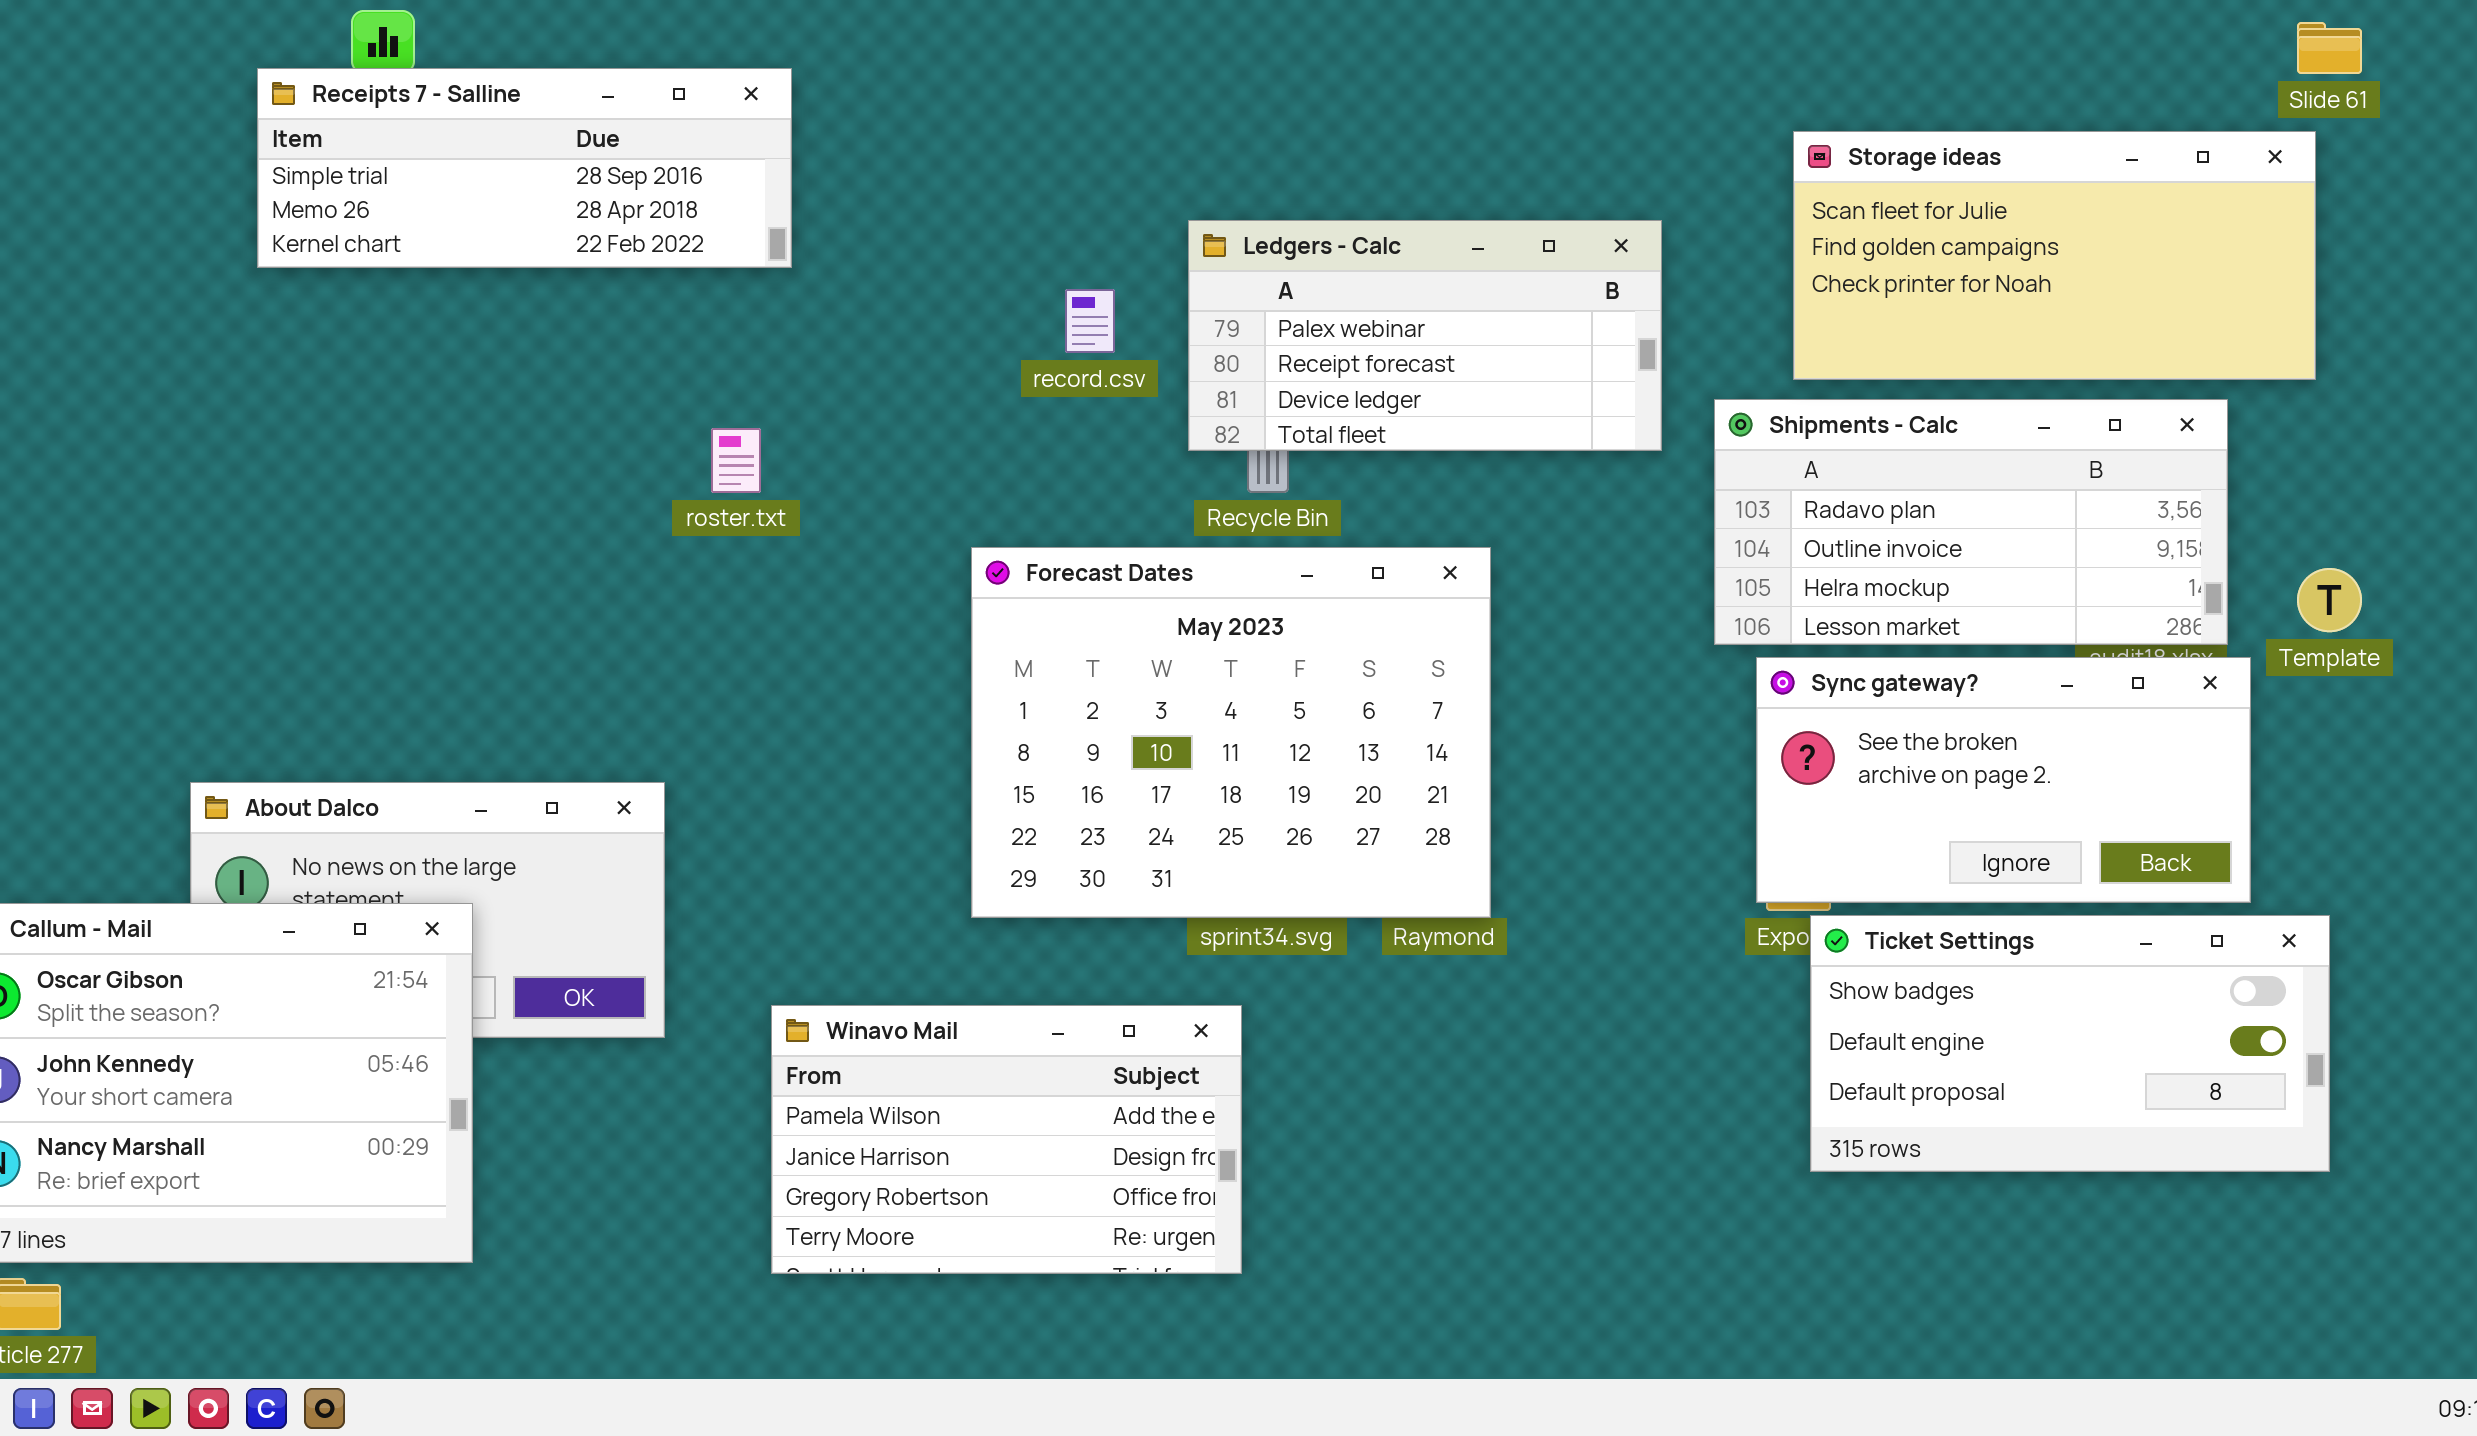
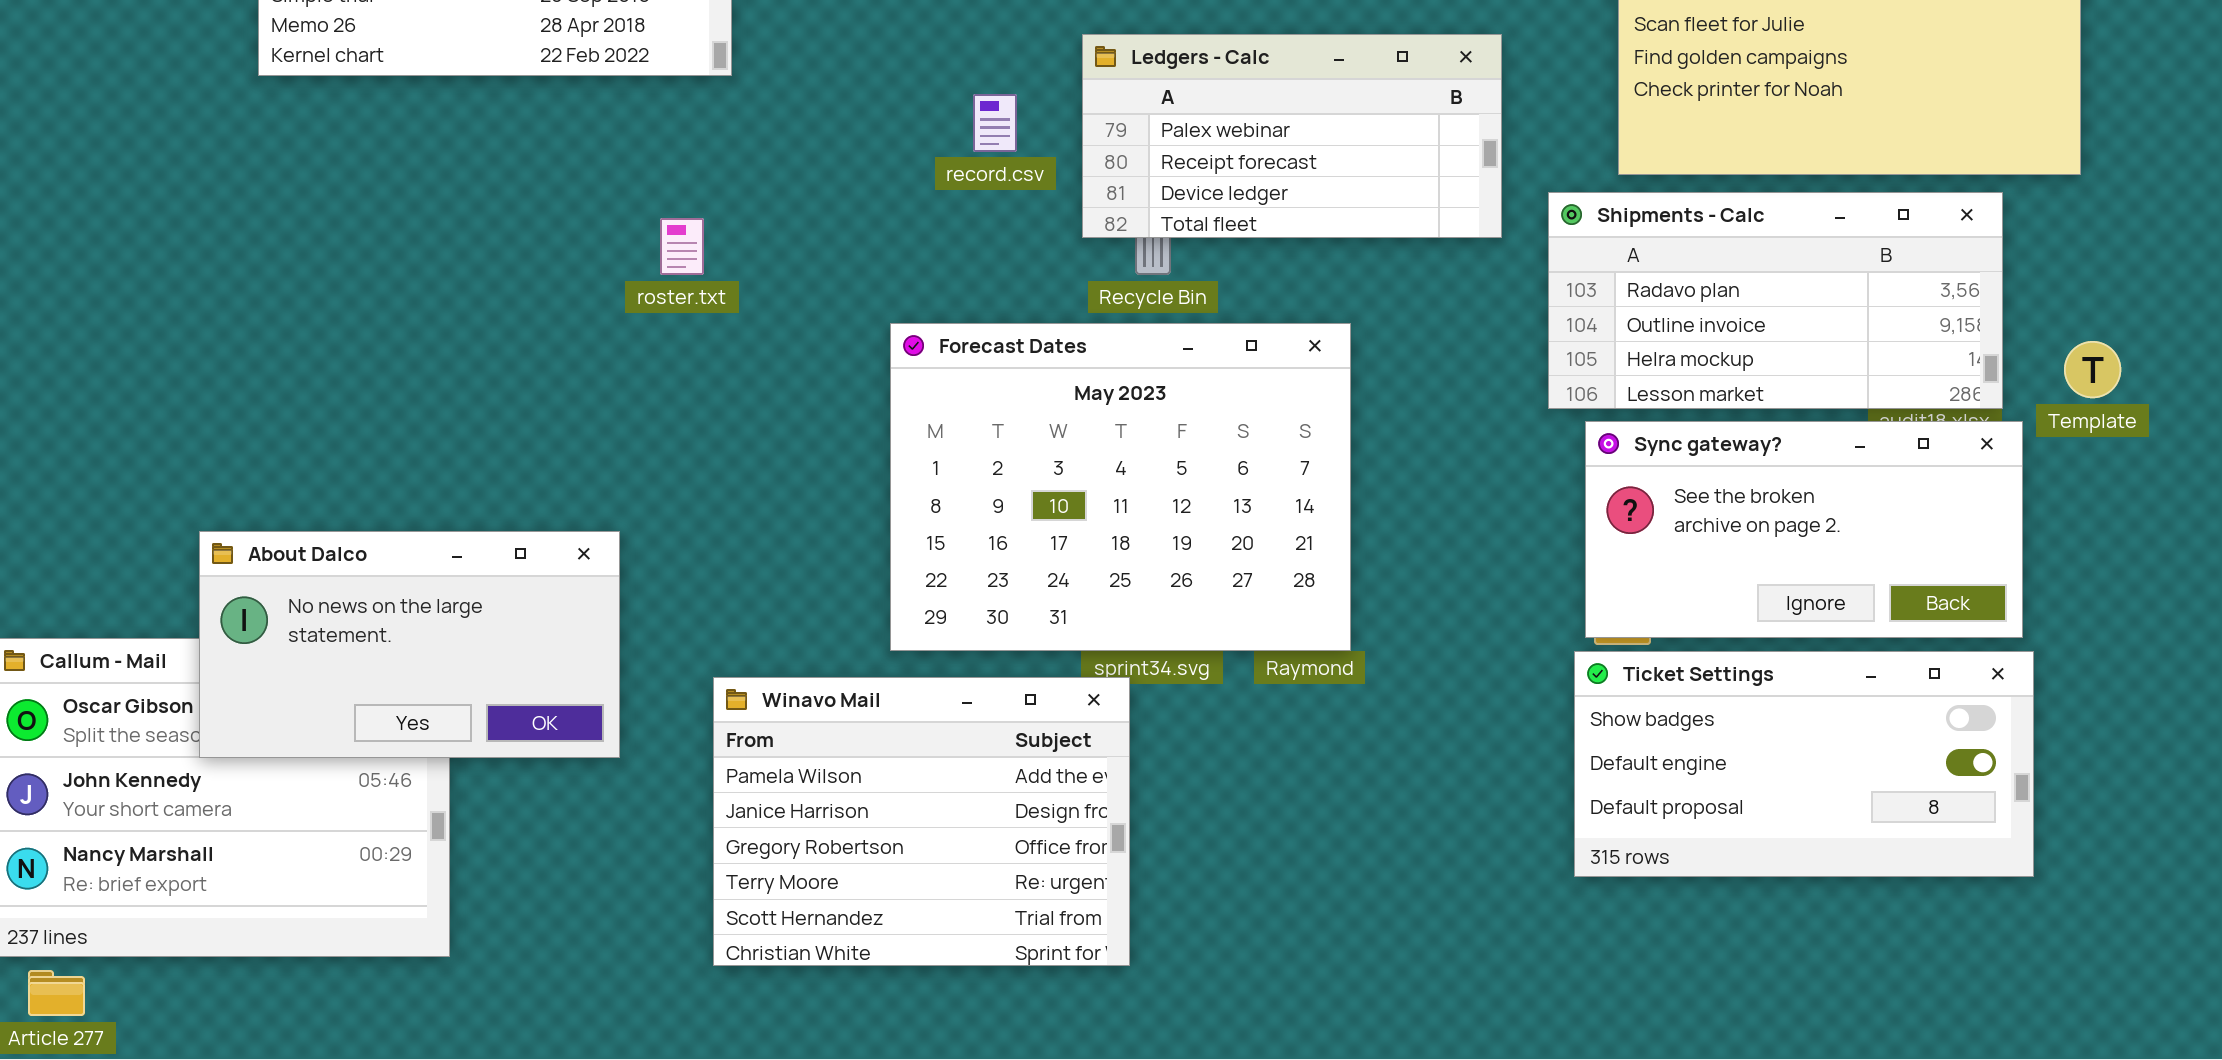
About Dalco: [190,782,665,1038] -> [199,531,620,758], raised
Ticket Settings: [1810,915,2330,1172] -> [1574,651,2034,877], moved
Winavo Mail: [771,1005,1242,1274] -> [713,677,1130,966], resized

